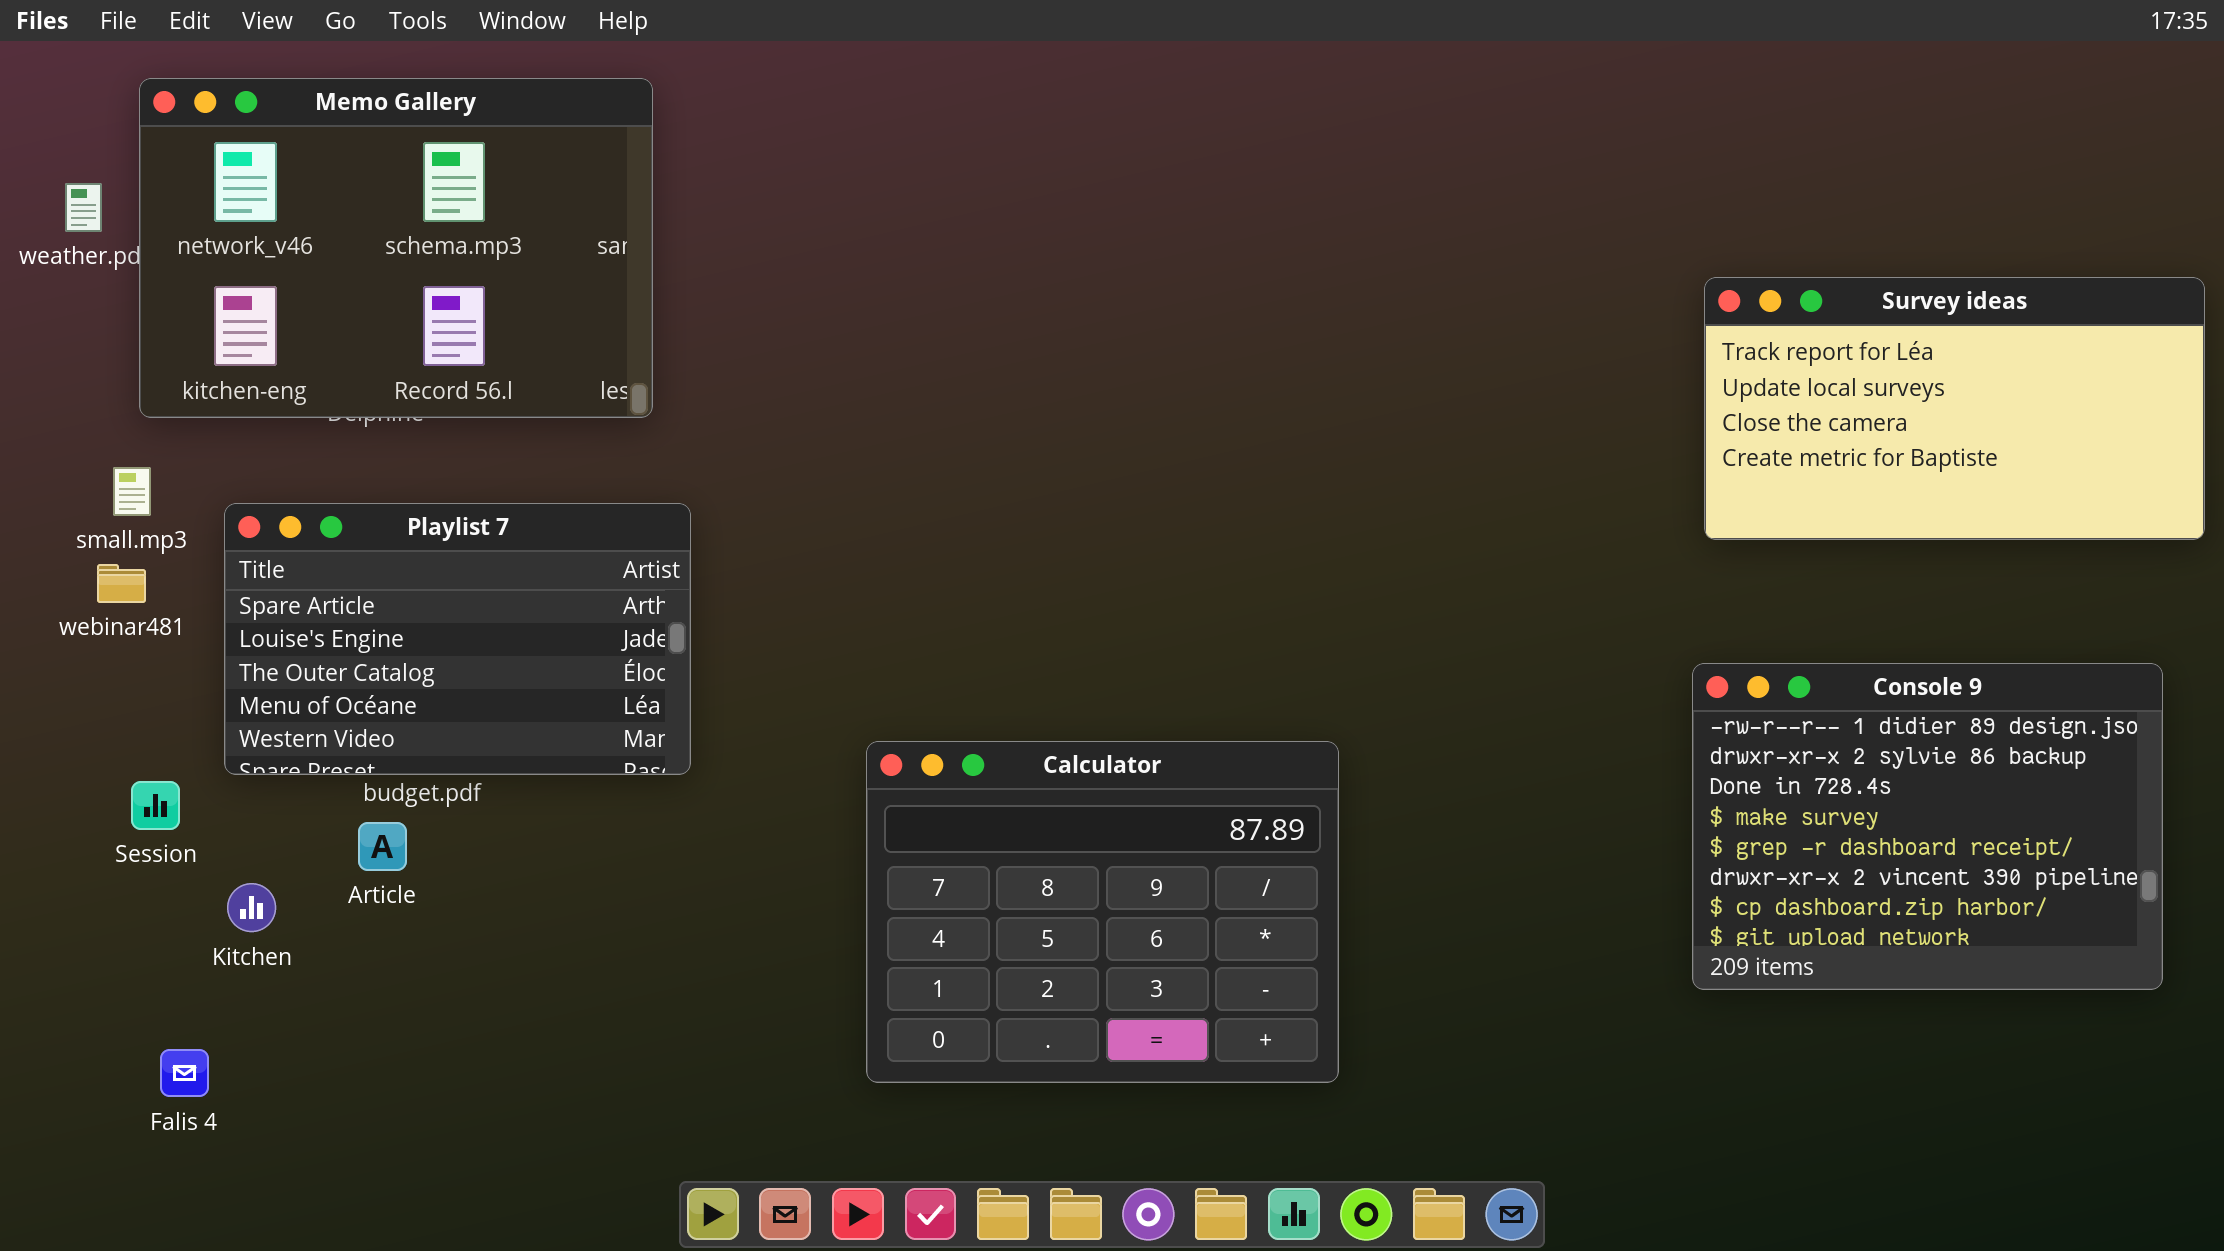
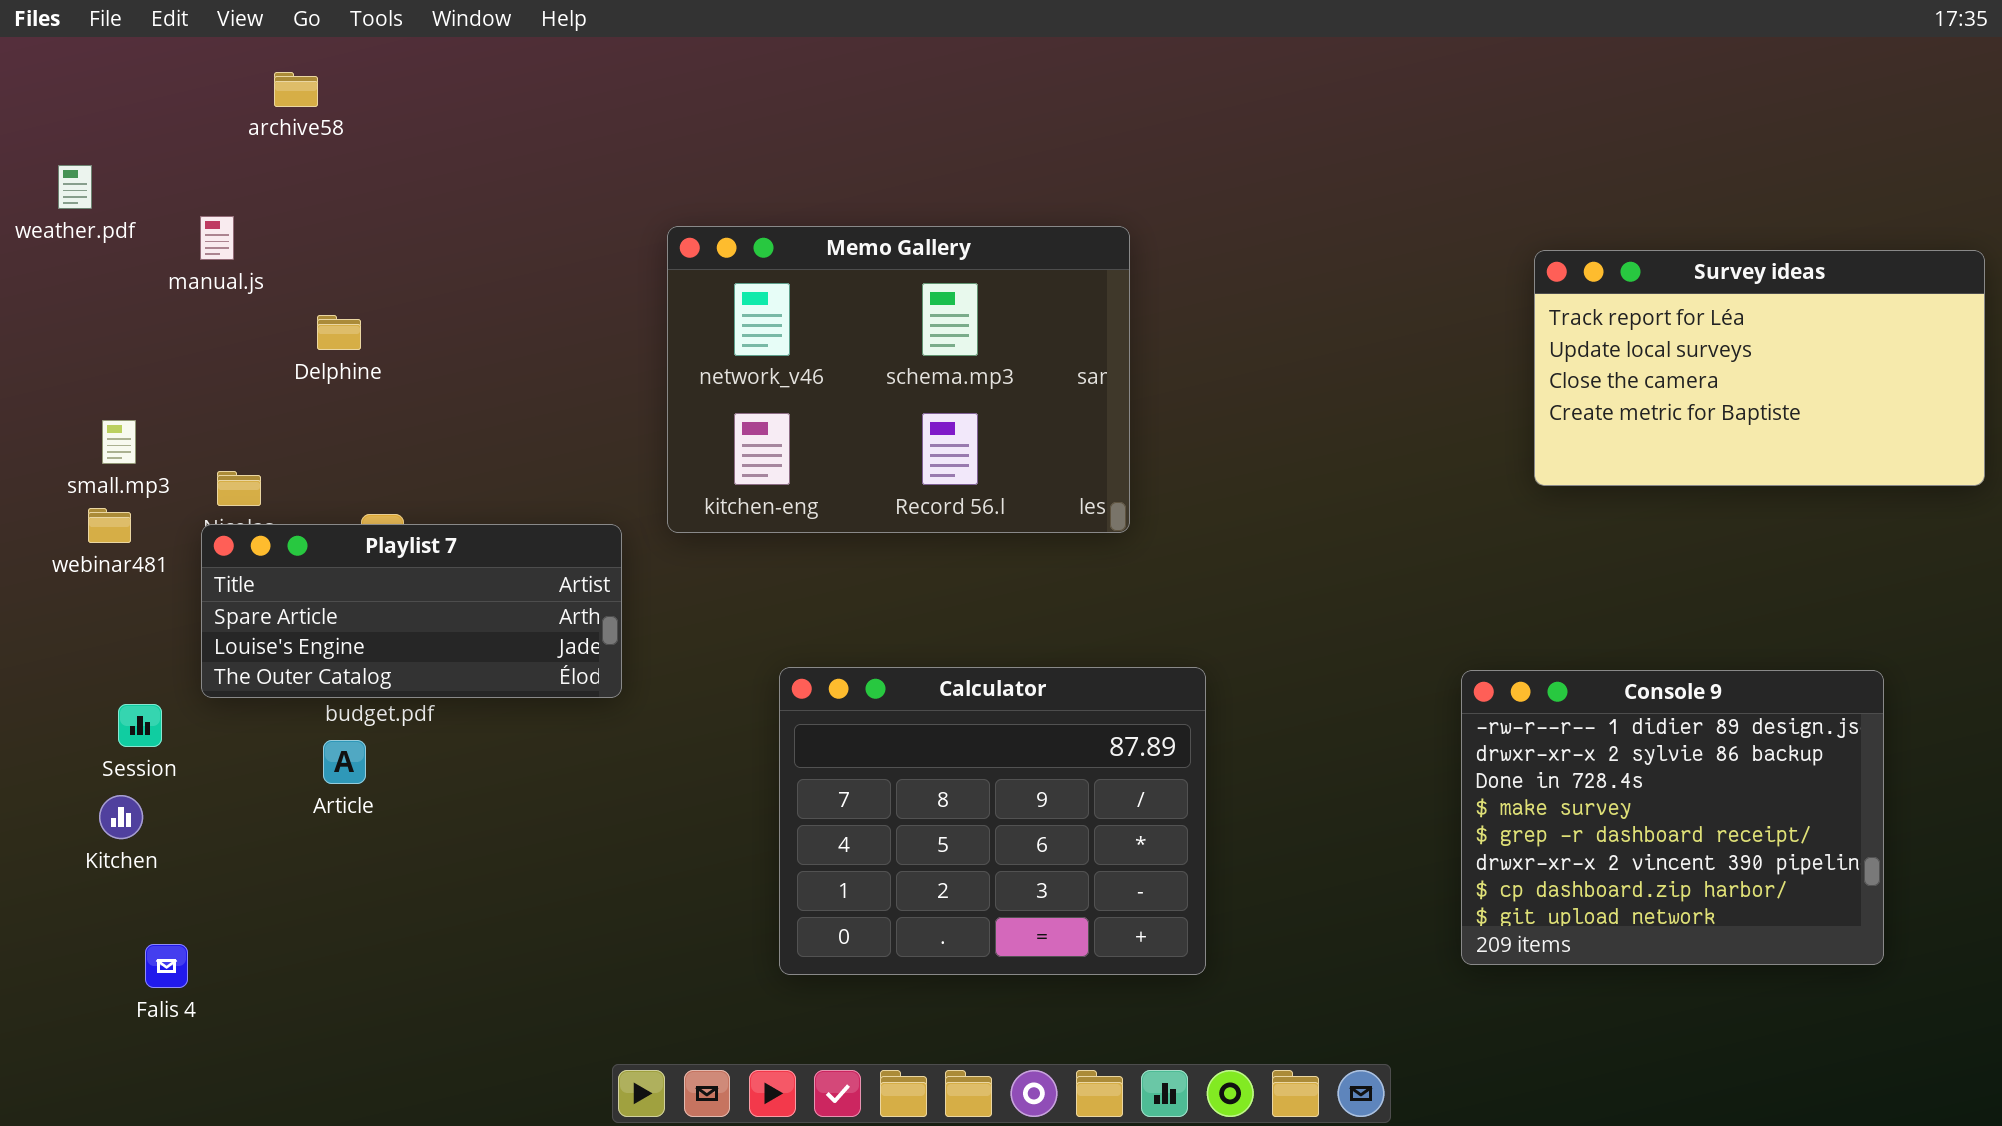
Memo Gallery: [139,78,653,418] -> [667,226,1130,533], moved
Playlist 7: [224,503,691,775] -> [201,524,622,698], resized
Console 9: [1692,663,2163,990] -> [1461,670,1884,965], moved
Kitchen: [227,883,276,932] -> [99,795,143,839], moved

